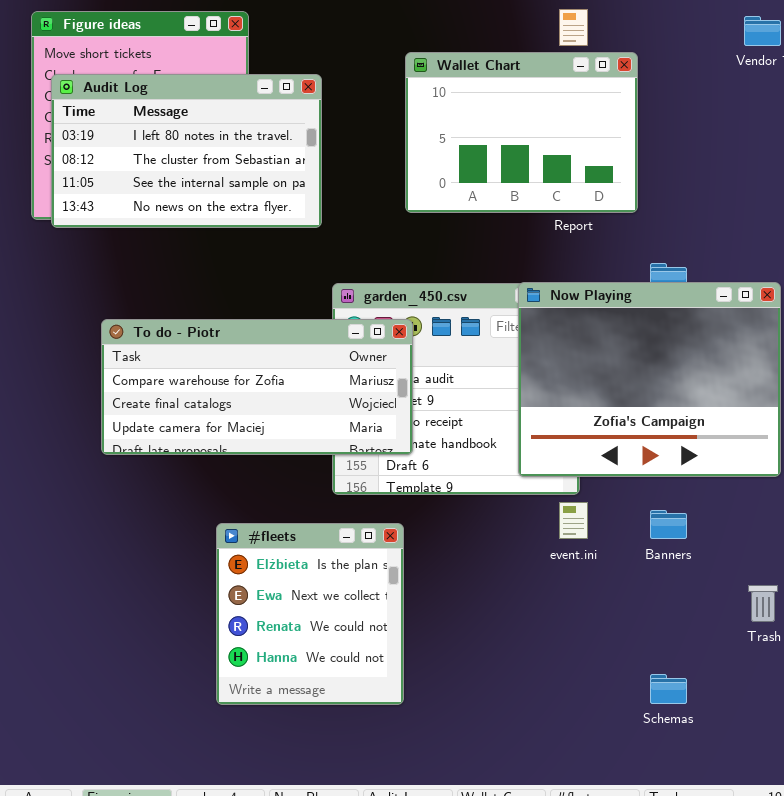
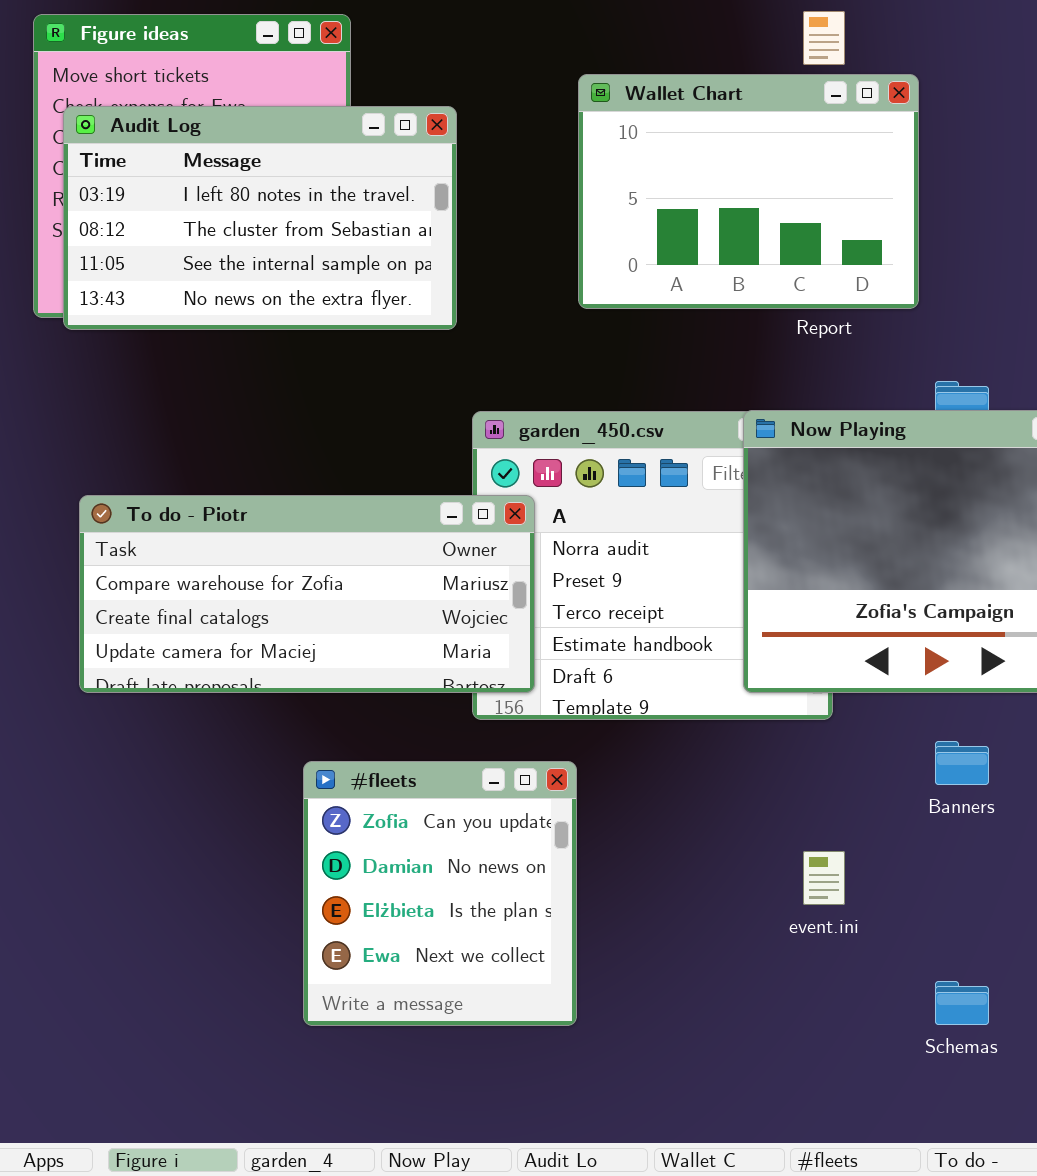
To do - Piotr: [101,319,413,455] -> [79,495,535,693], moved
event.ini: [559,502,588,539] -> [803,851,845,905], moved
#fleets: [216,523,404,705] -> [303,761,577,1026], scrolled up 2 rows

